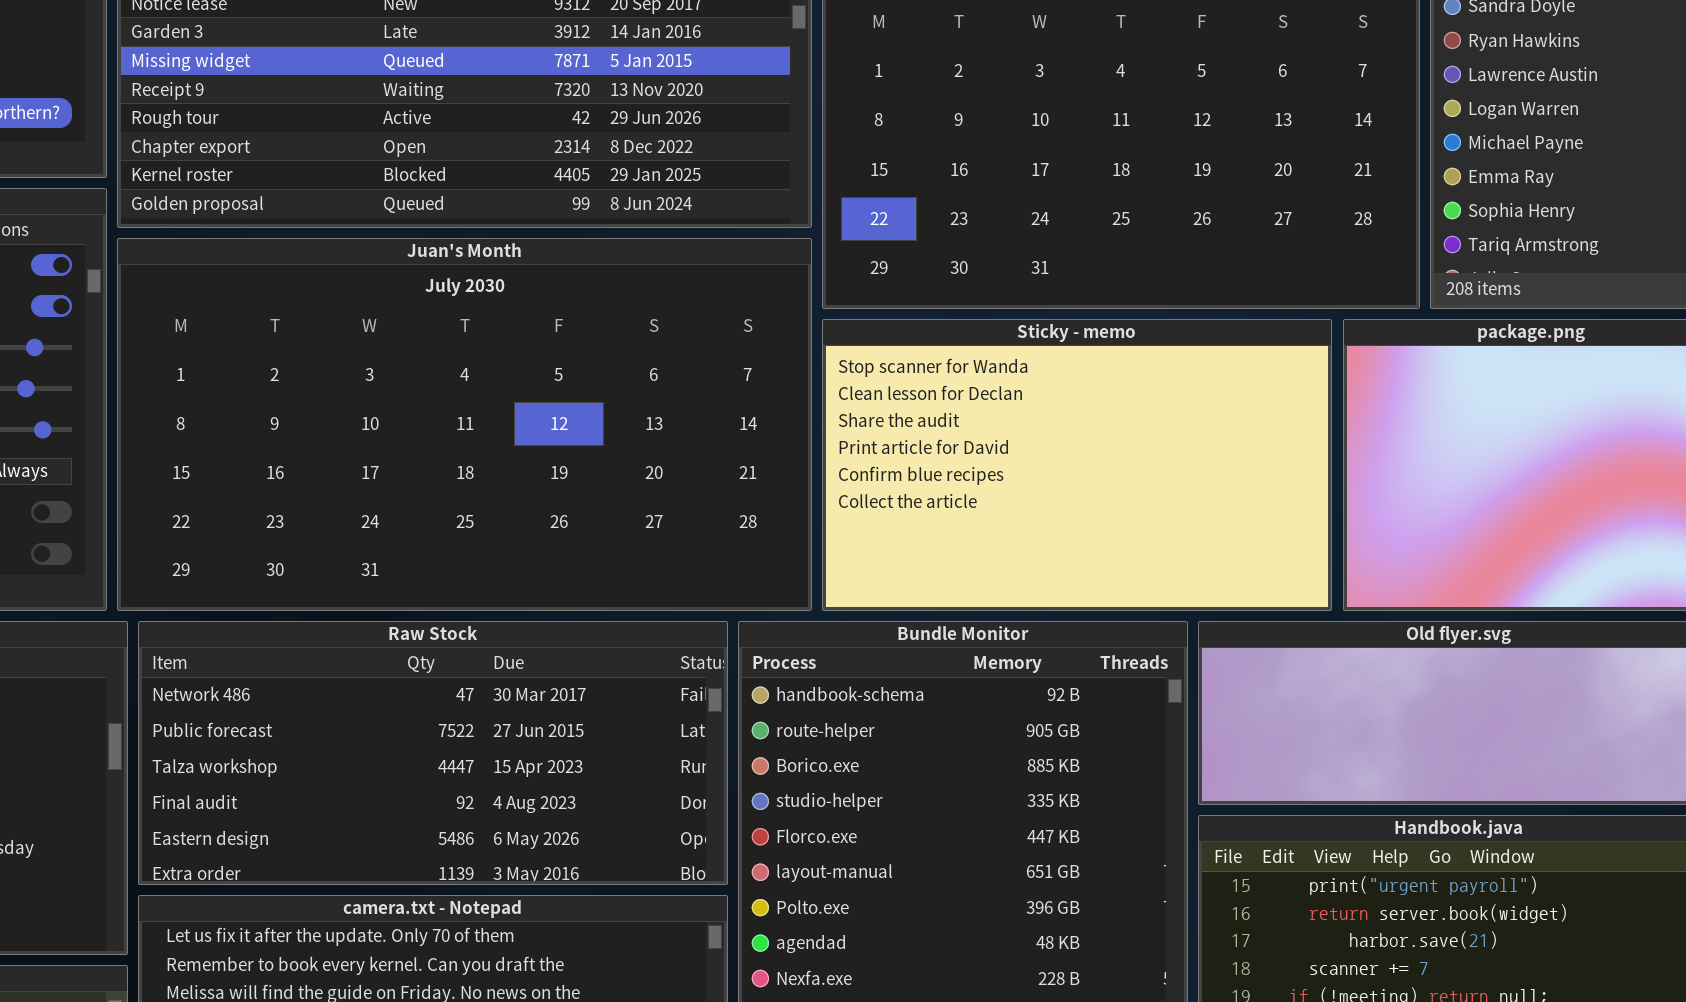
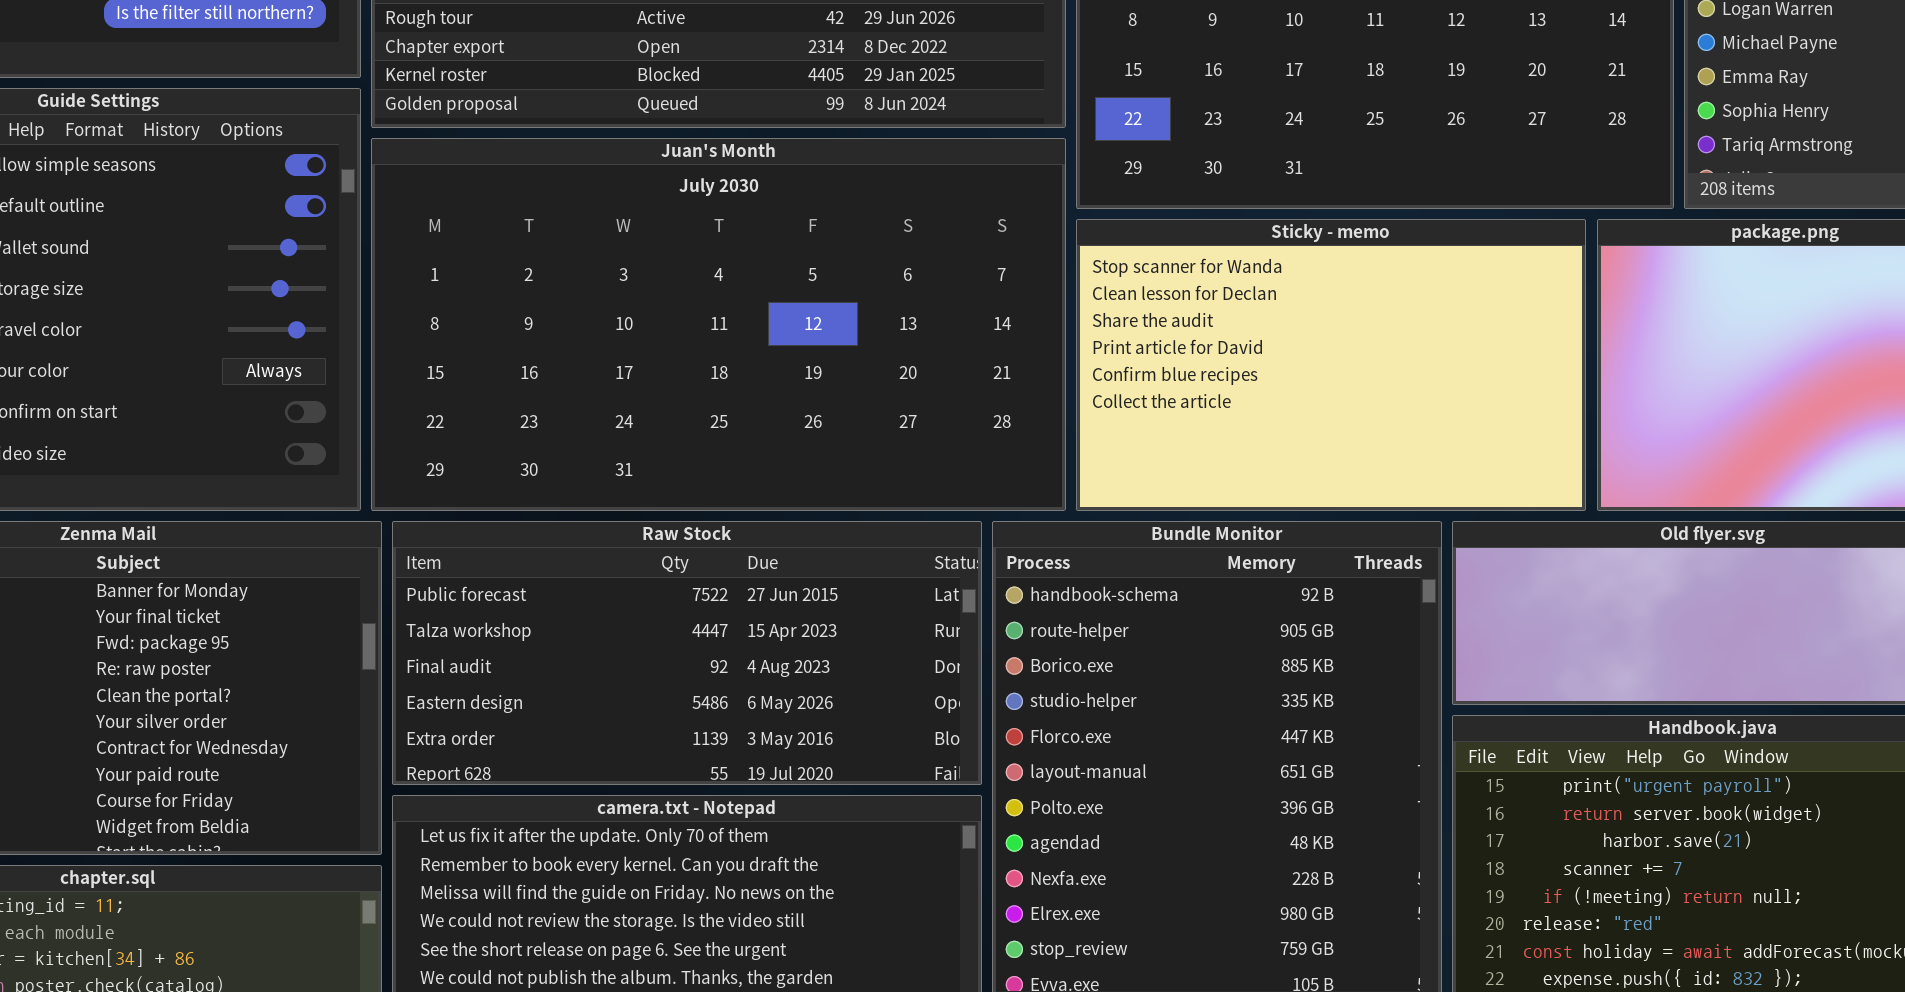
Raw Stock: [138,621,728,885] -> [392,521,982,785], scrolled down 1 row

